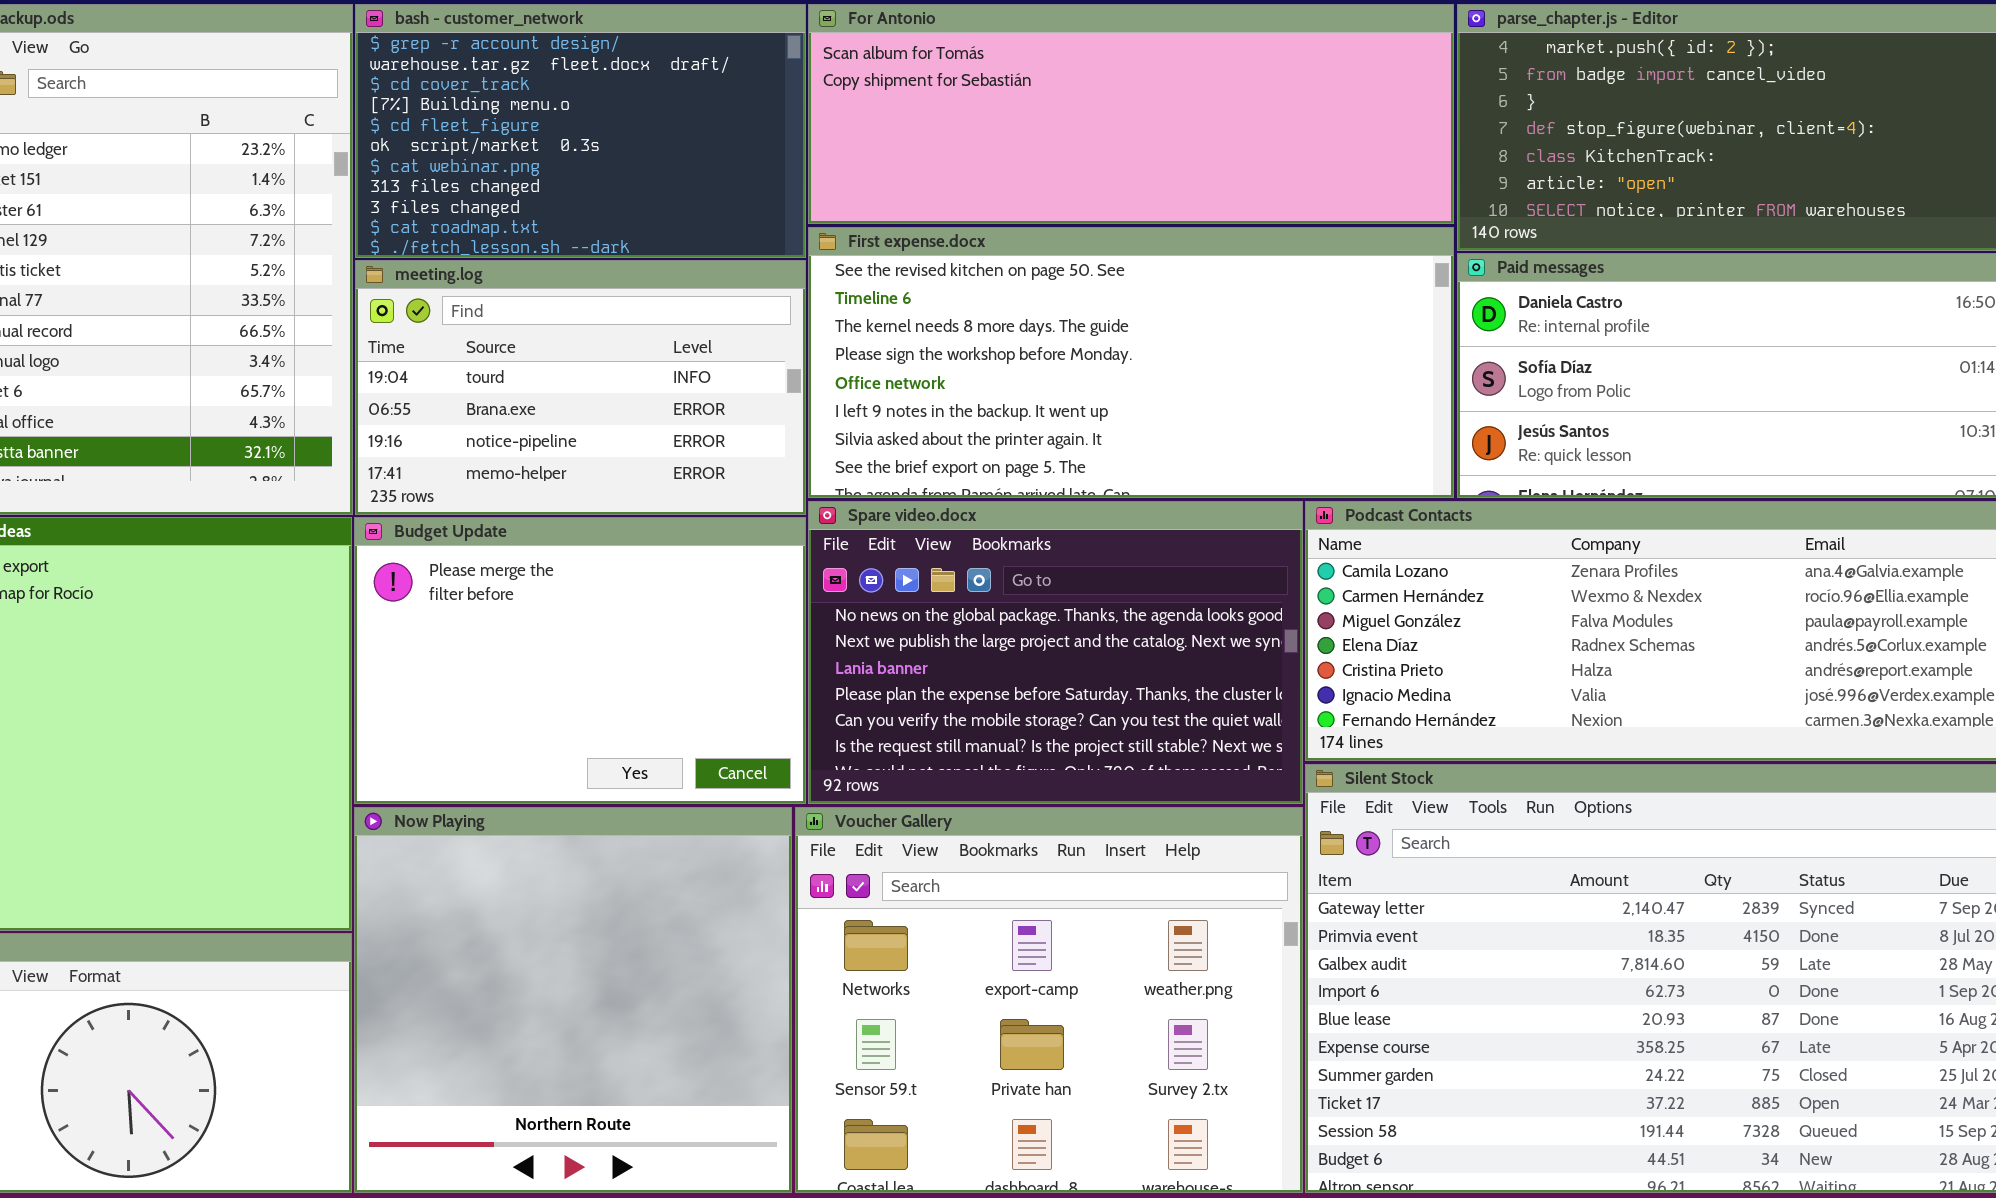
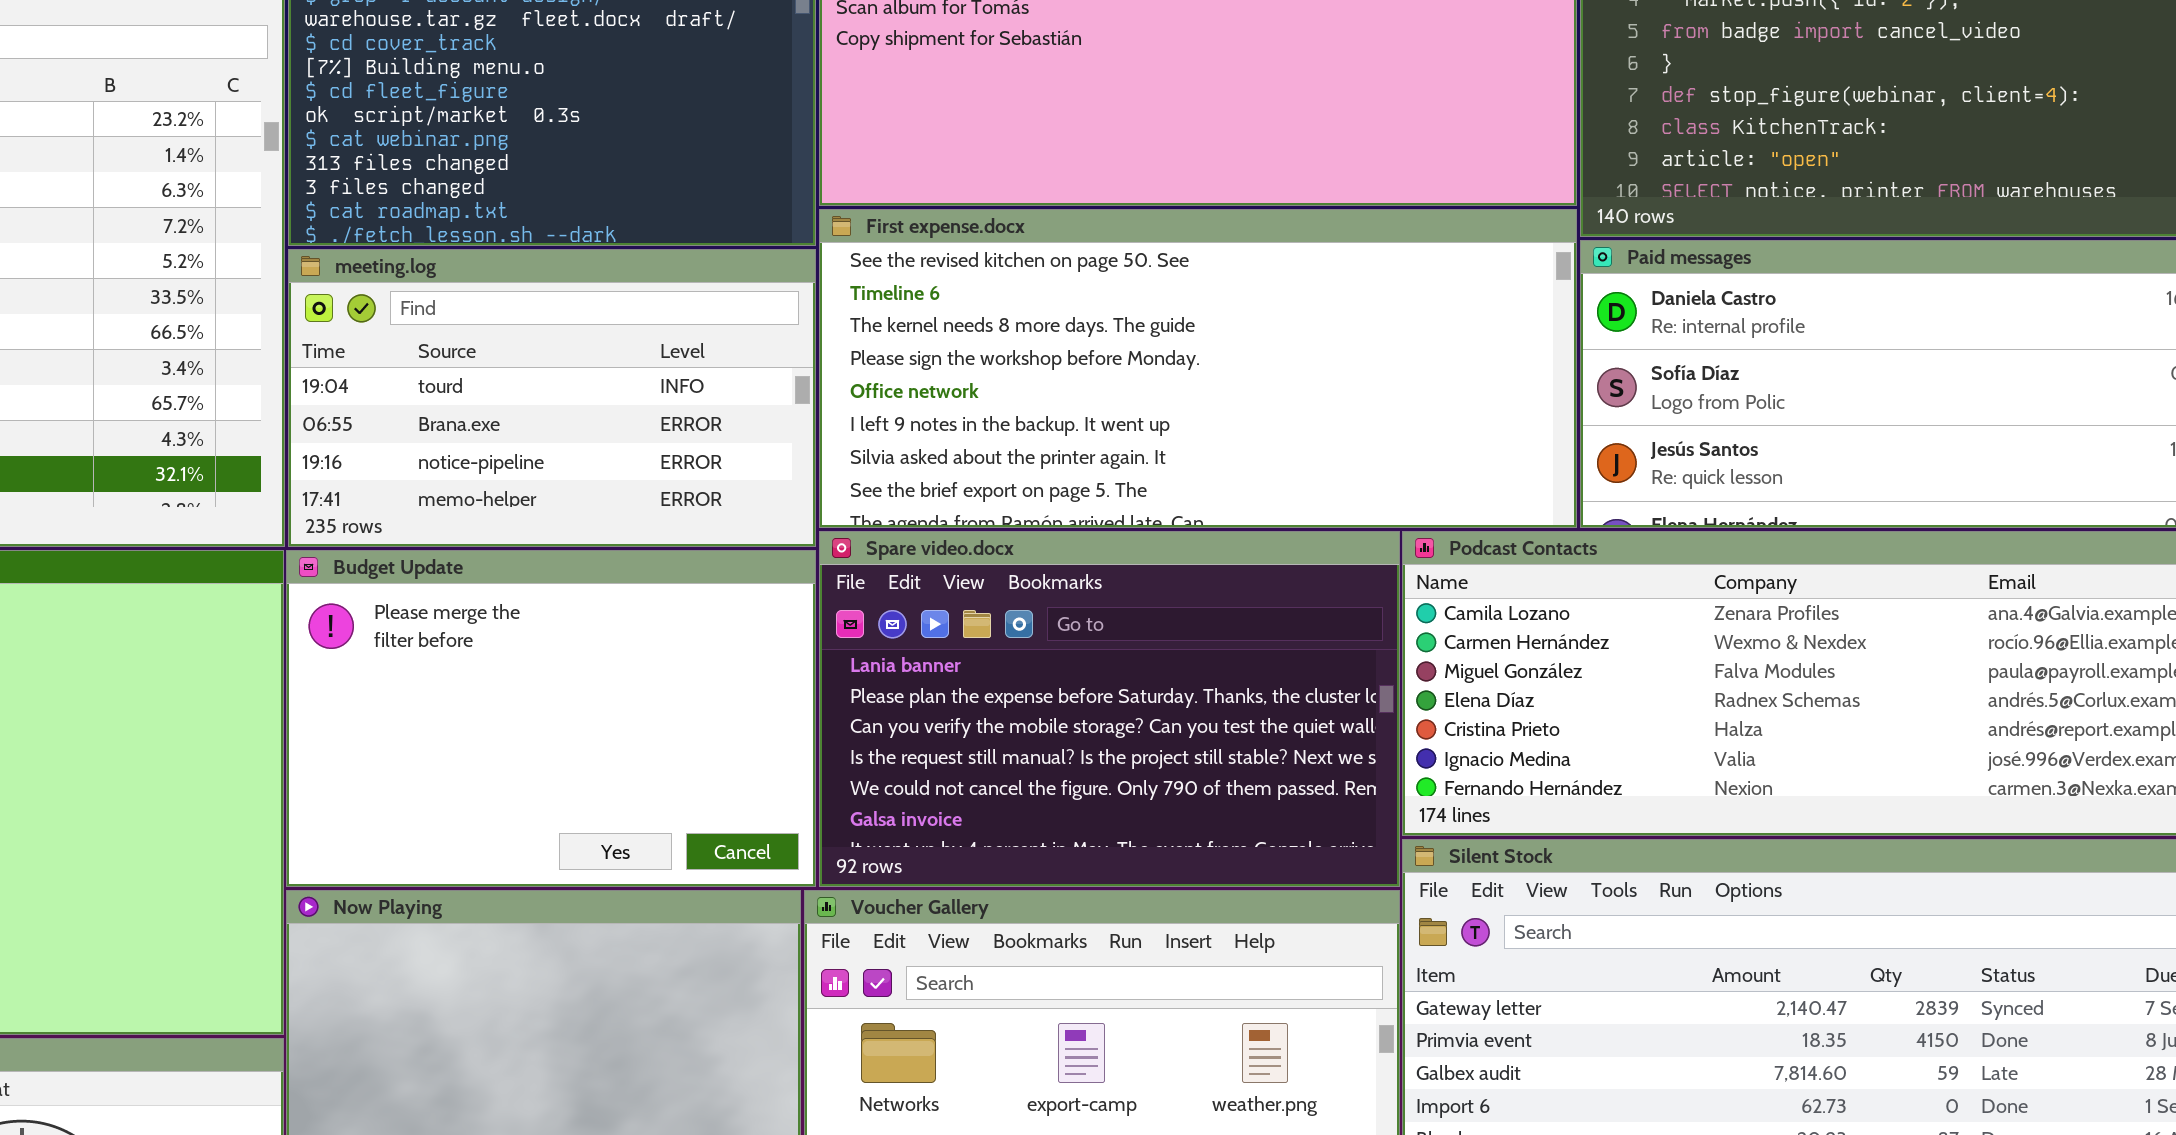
Spare video.docx: [808,501,1303,804] -> [819,531,1400,887], scrolled down 2 rows

